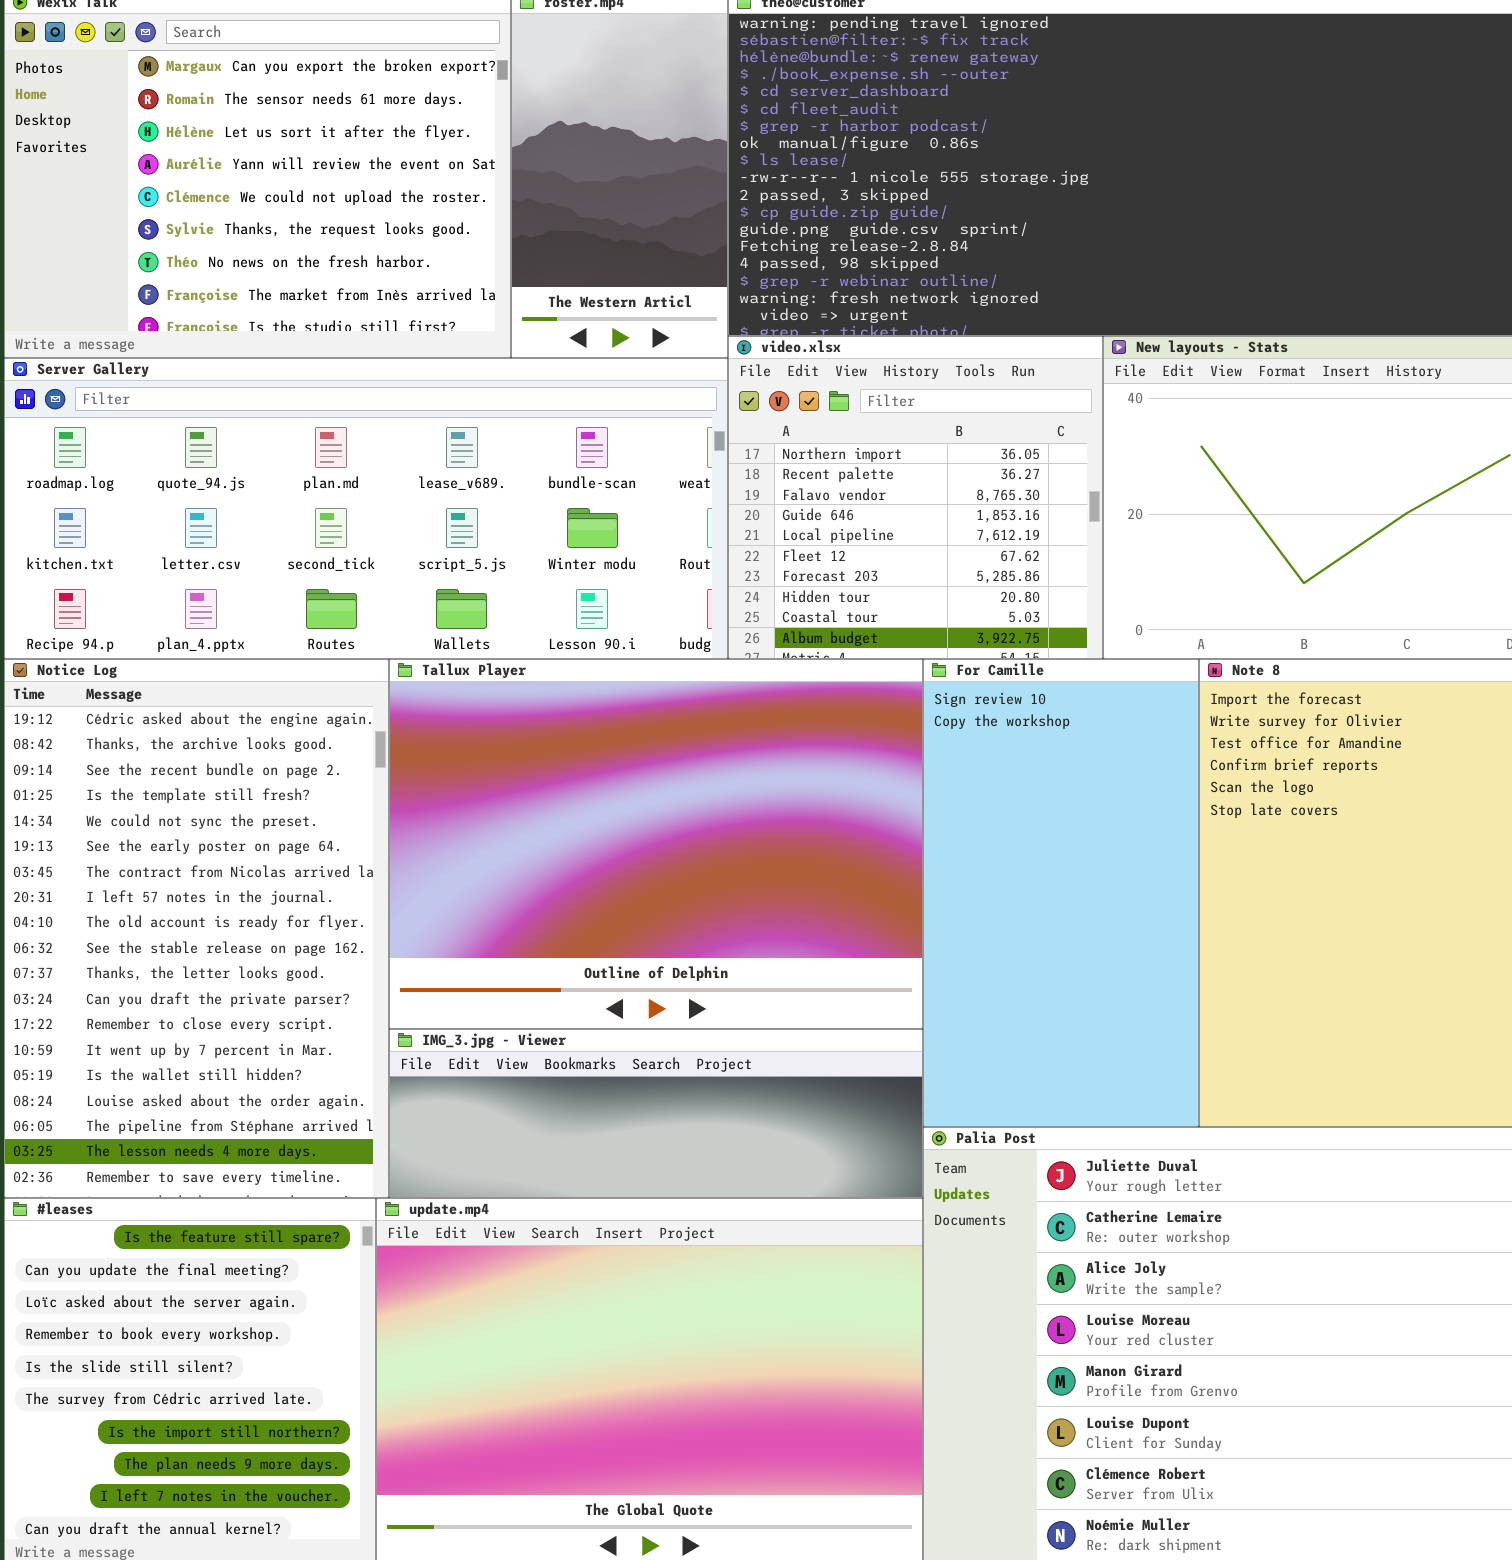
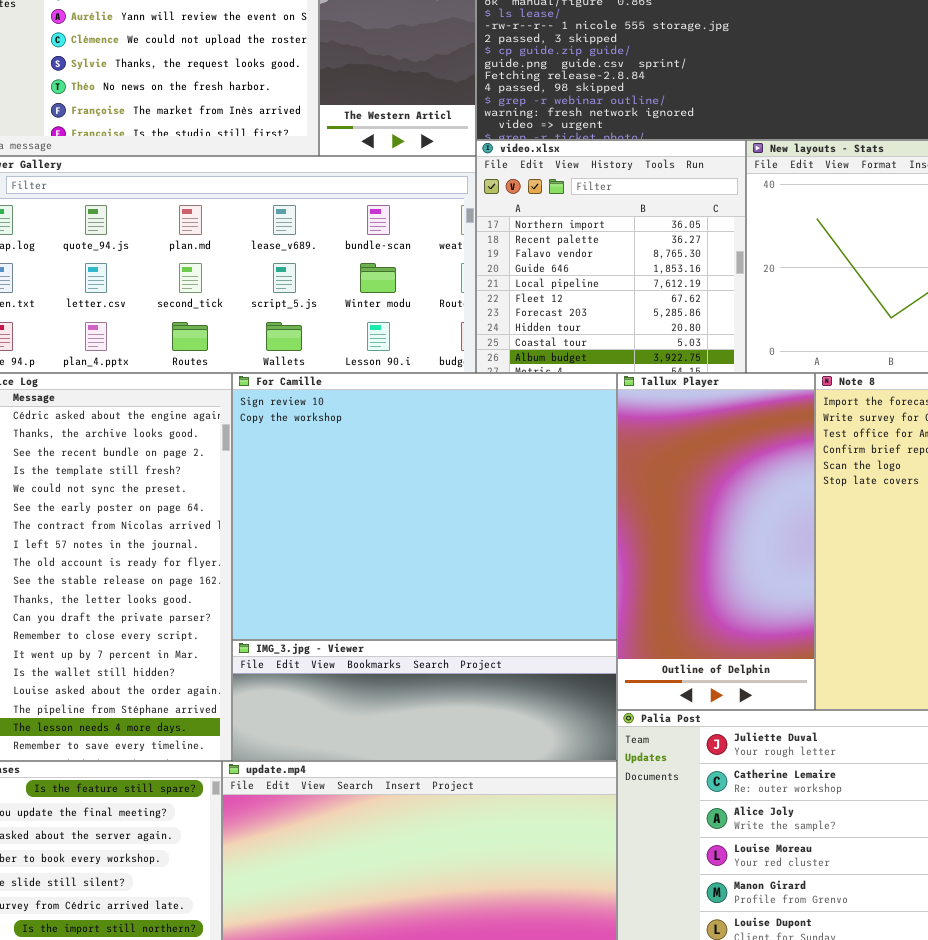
Tallux Player: [389,659,923,1029] -> [617,373,815,710], moved, resized
For Camille: [923,659,1199,1127] -> [232,373,617,640], moved, resized

